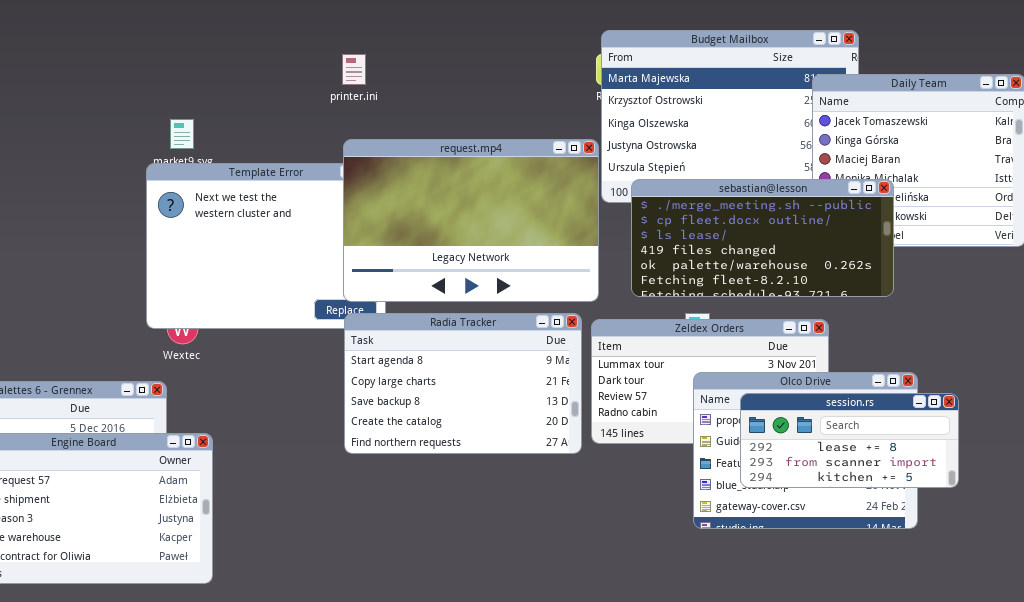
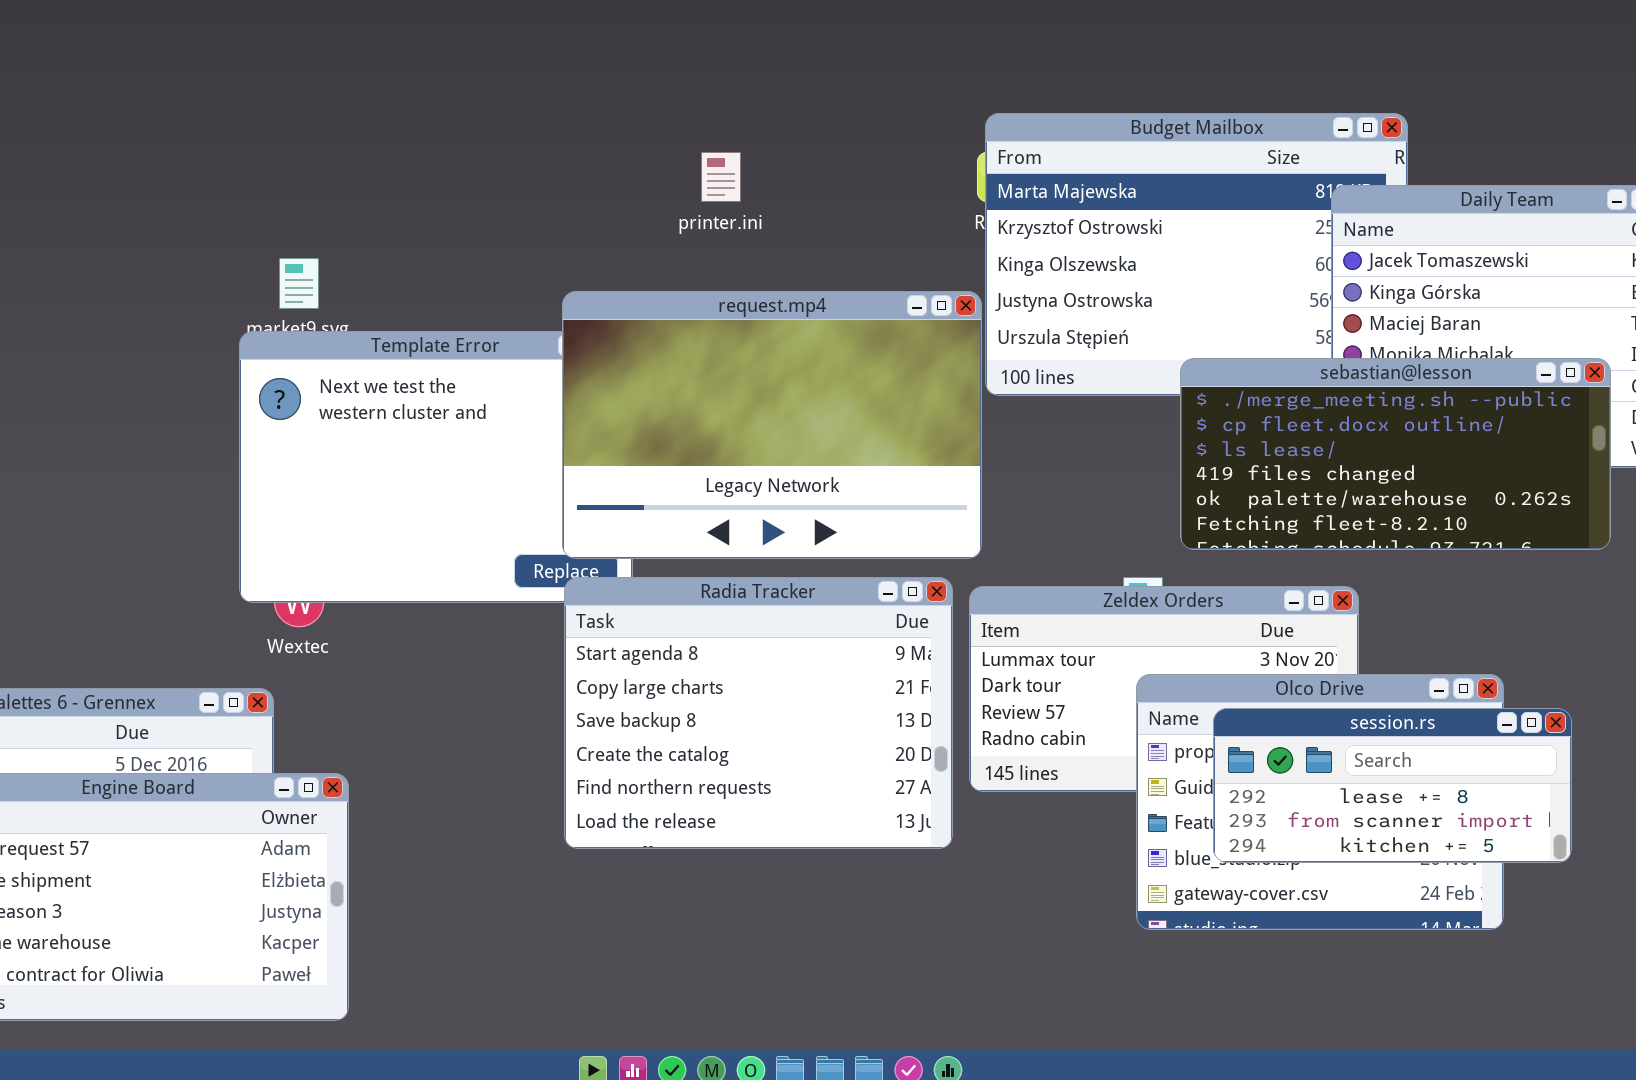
printer.ini: [342,54,366,85] -> [701,152,741,202], moved
sebastian@lesson: [631,179,894,297] -> [1180,358,1611,550], moved
Radia Tracker: [344,313,582,454] -> [564,577,953,849], resized

